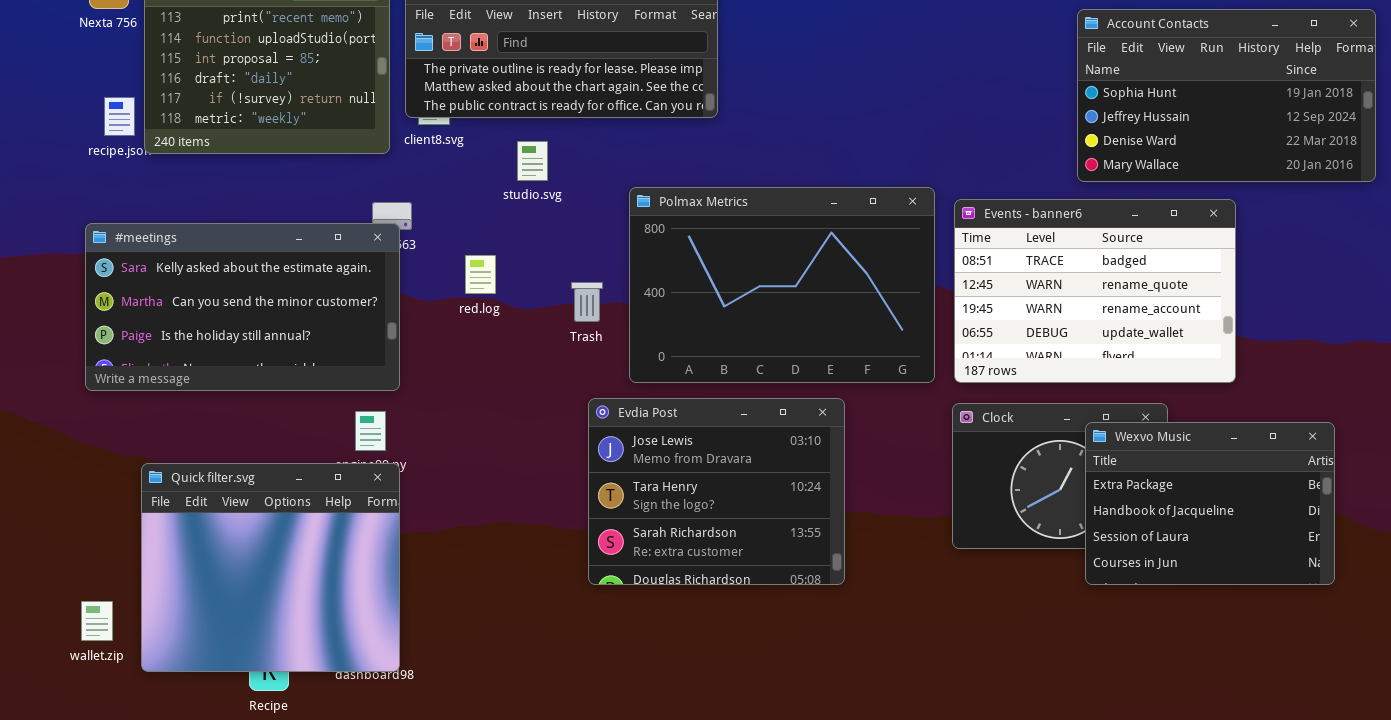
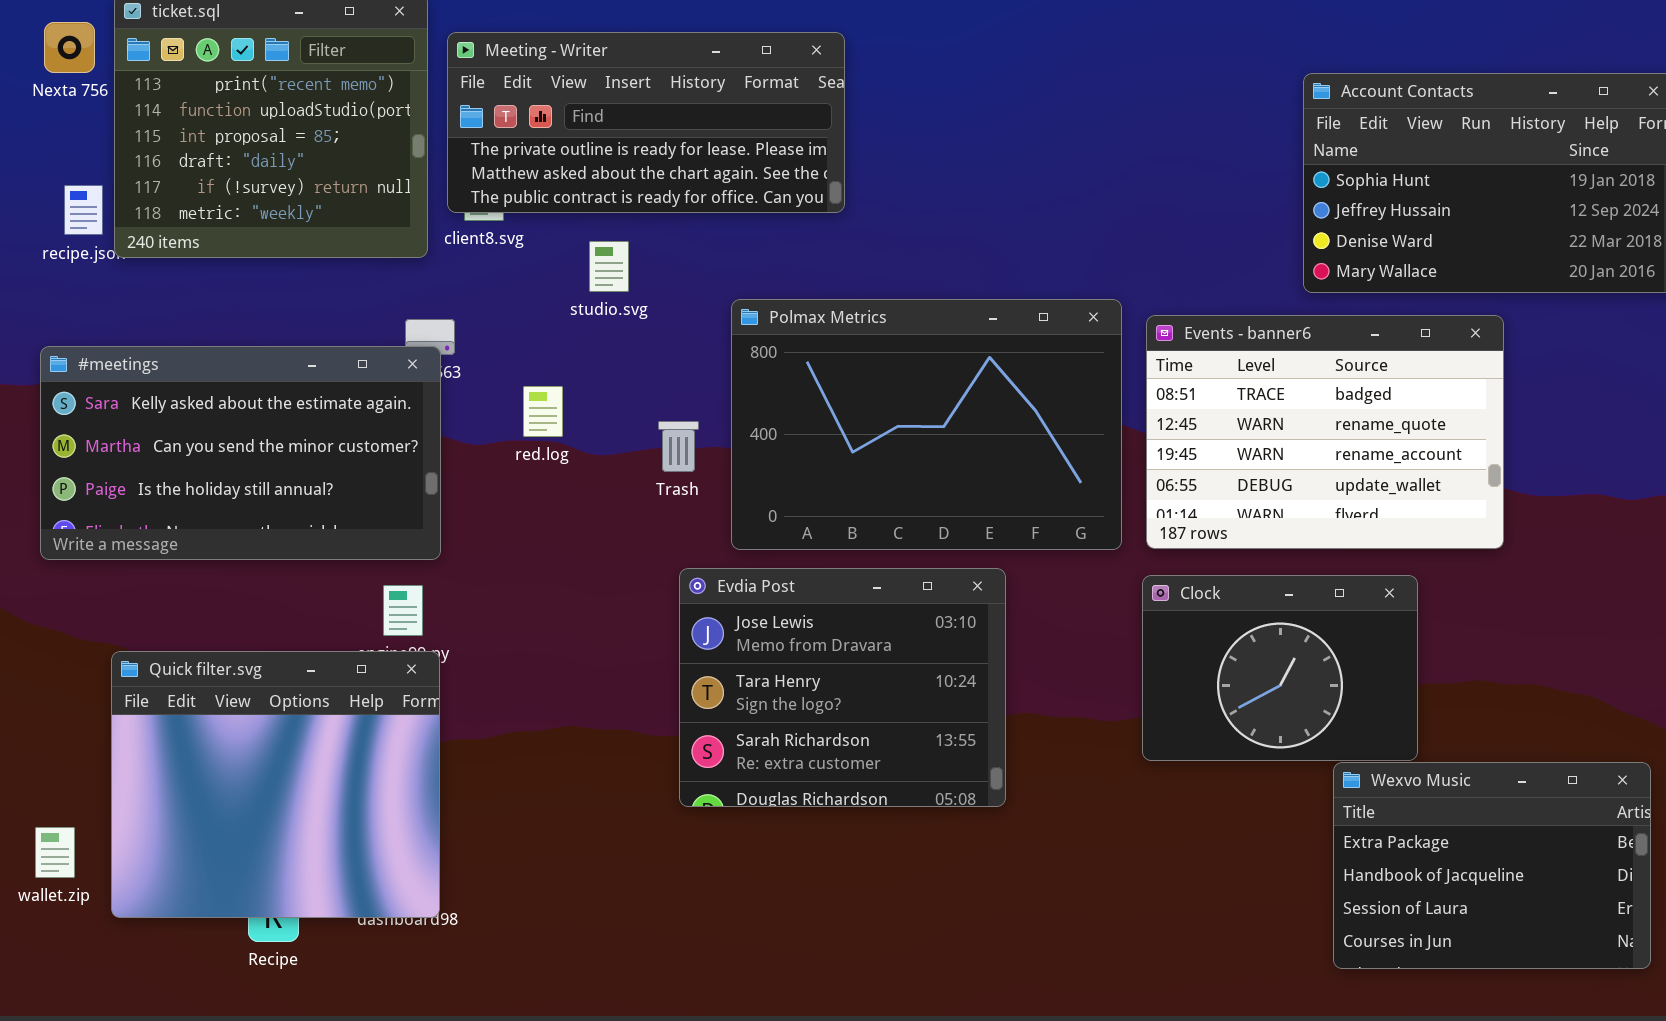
Wexvo Music: [1085,422,1335,585] -> [1333,762,1651,969], moved

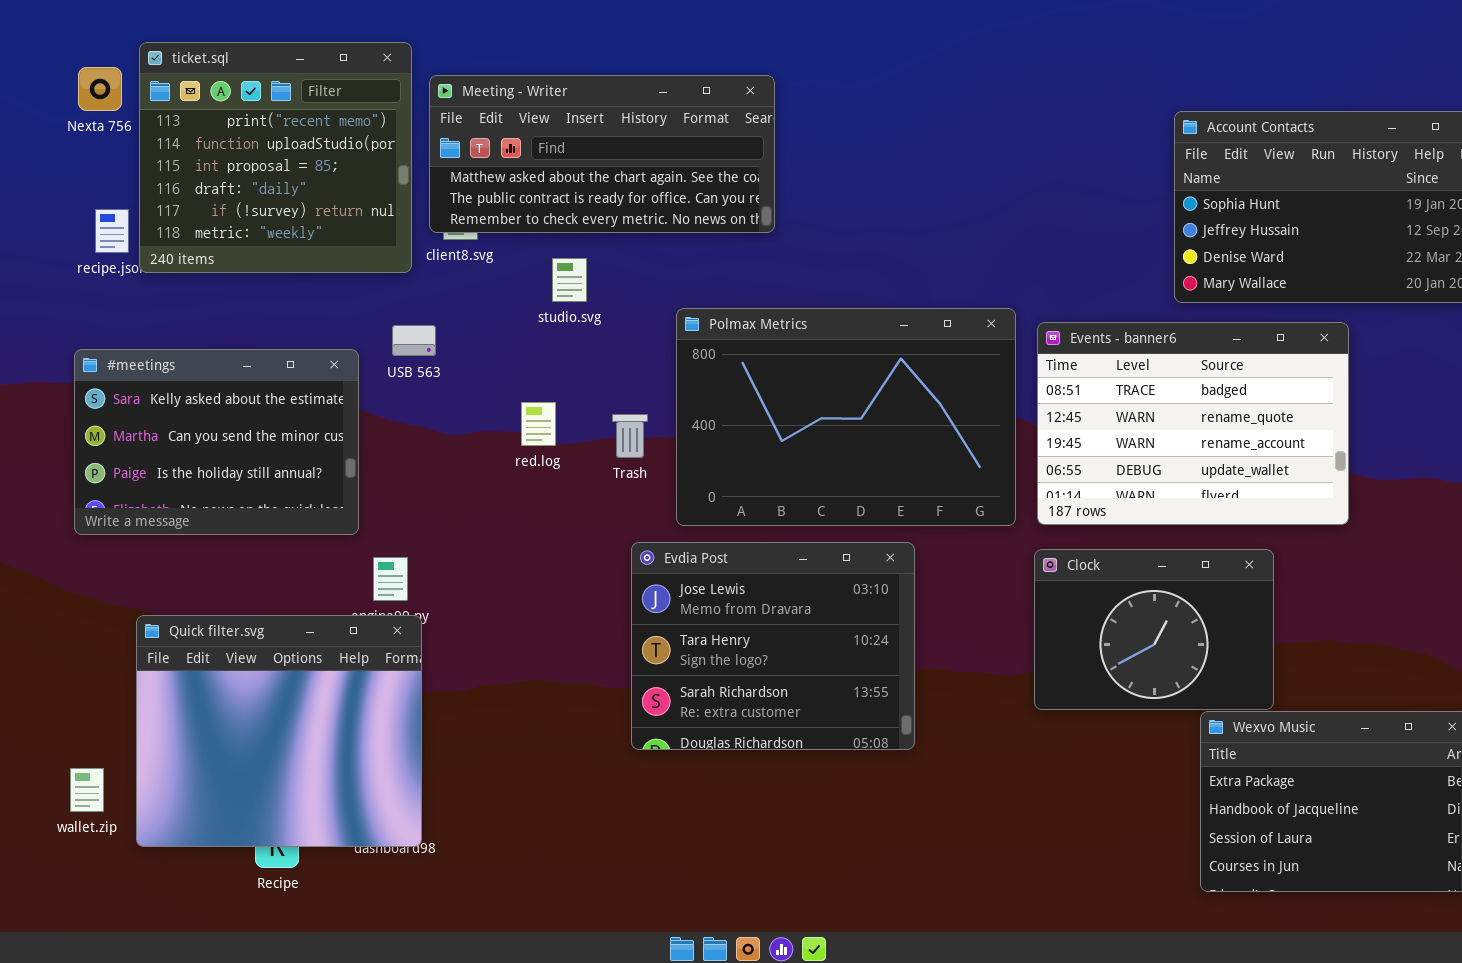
Meeting - Writer: [447,32,845,213] -> [429,75,775,233], scrolled down 1 row
#meetings: [40,346,441,560] -> [74,349,359,535], resized
red.log: [523,386,563,437] -> [521,402,556,446], moved

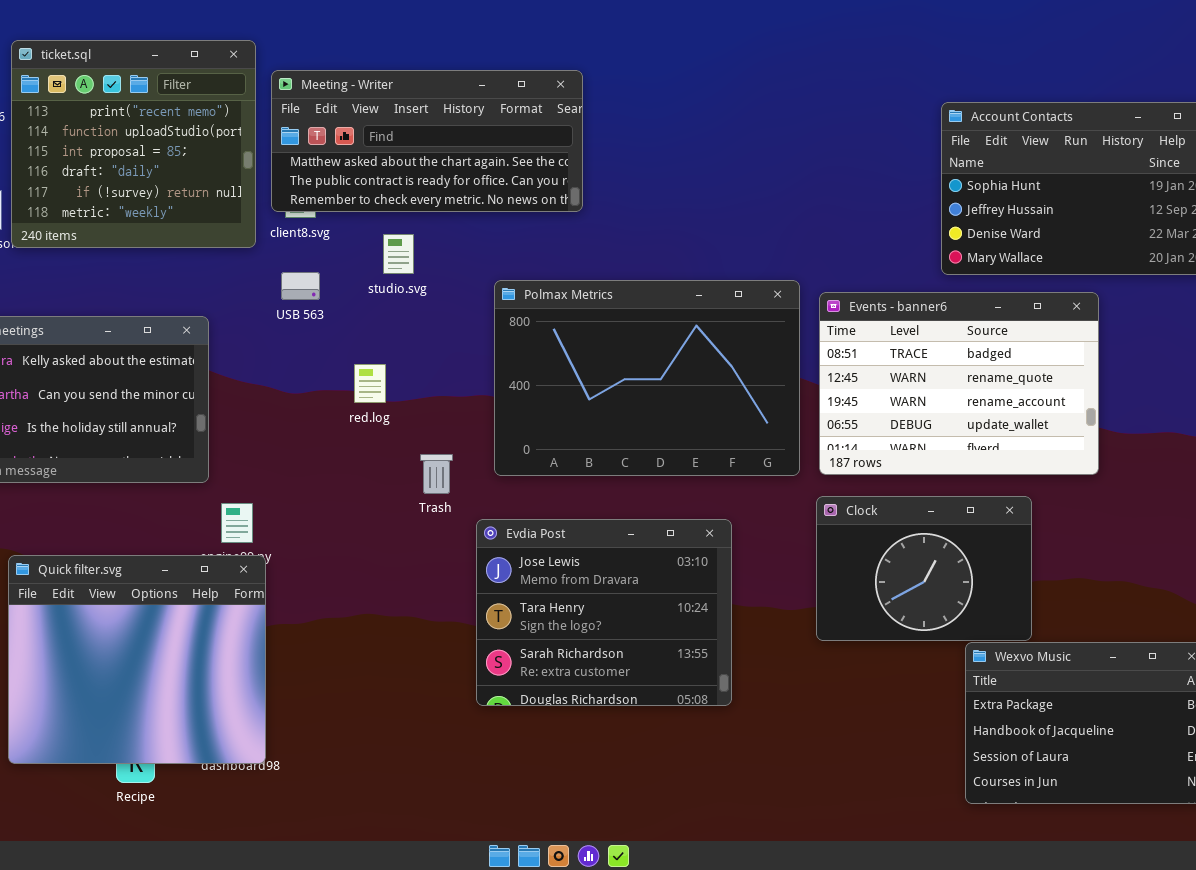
USB 563: [392,325,436,356] -> [281,272,320,300], moved
Trash: [612,414,648,458] -> [420,454,453,494], moved
Evdia Post: [631,542,915,750] -> [476,519,732,706], moved

